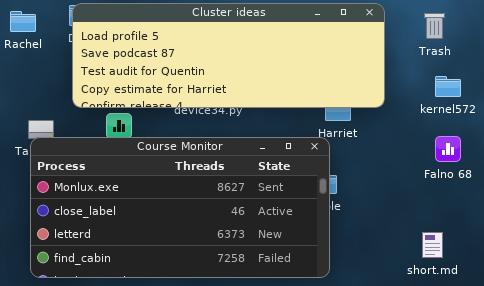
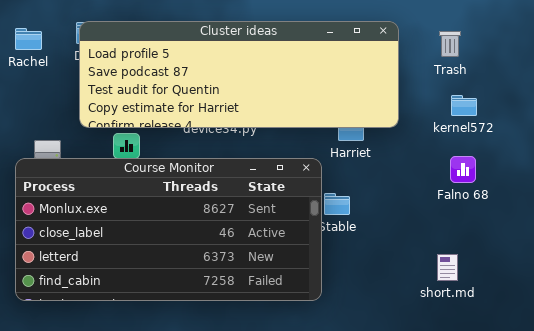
Course Monitor: [30,137,330,278] -> [15,158,322,301], moved

